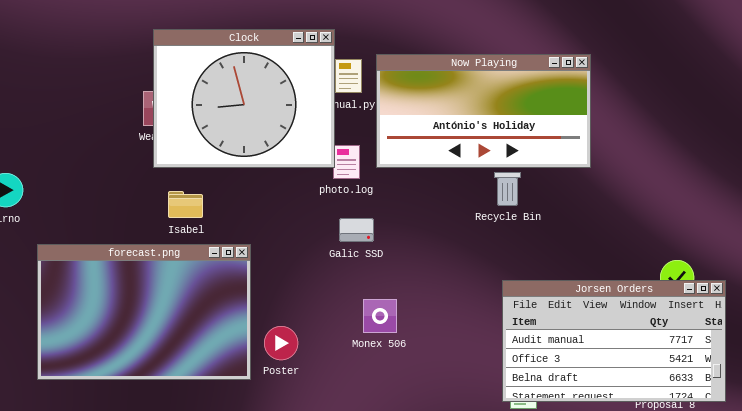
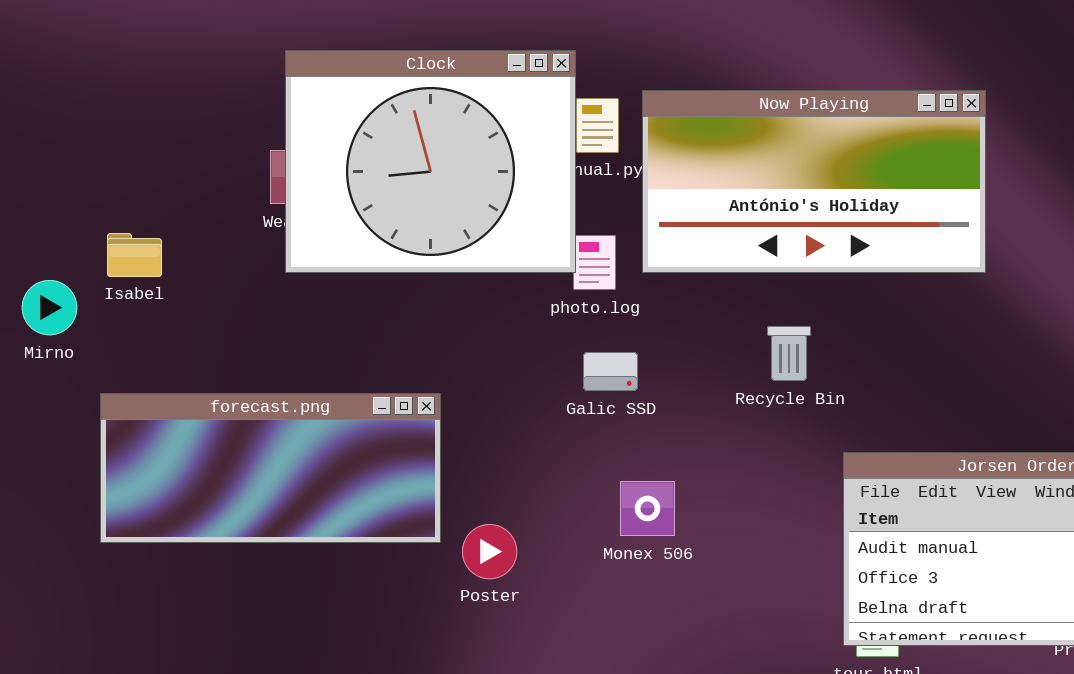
Recycle Bin: [494,172,521,206] -> [767,326,811,381], moved
Isabel: [168,191,203,218] -> [107,233,162,277], moved
forecast.png: [37,244,251,380] -> [100,393,441,543], resized

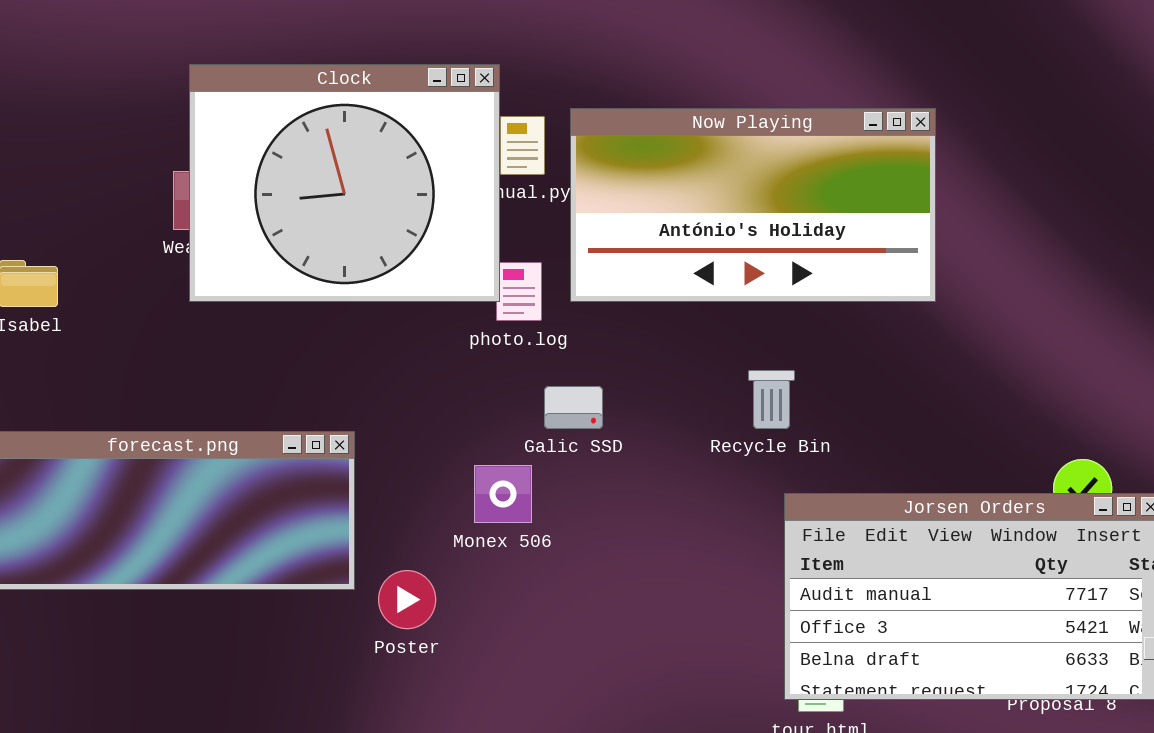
Recycle Bin: [767,326,811,381] -> [748,370,795,429], moved
Galic SSD: [583,352,638,391] -> [544,386,603,429], moved
Monex 506: [620,481,675,536] -> [474,465,532,523], moved

